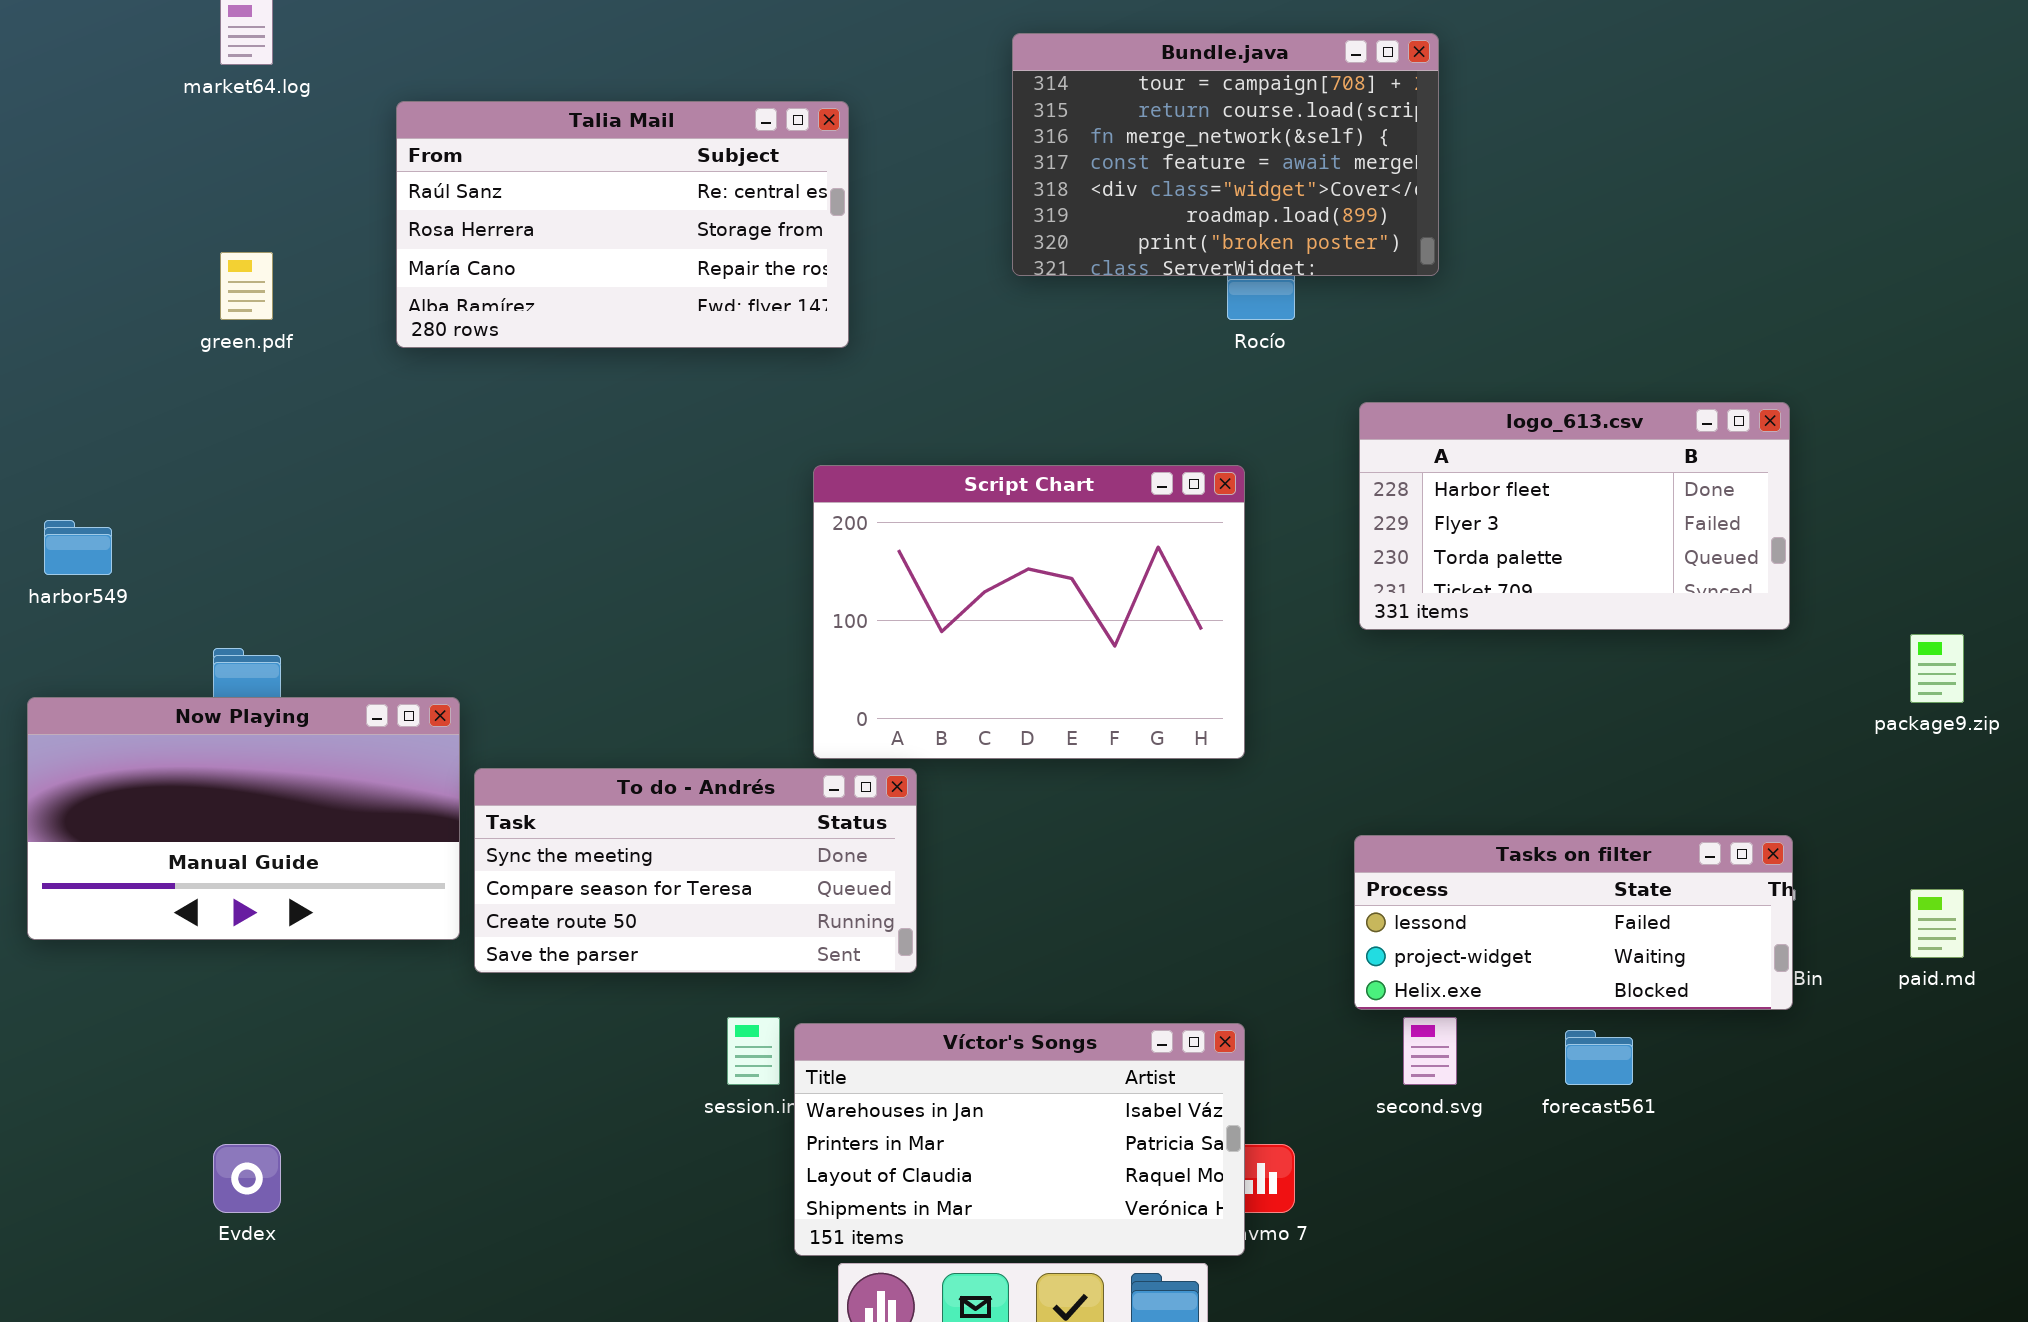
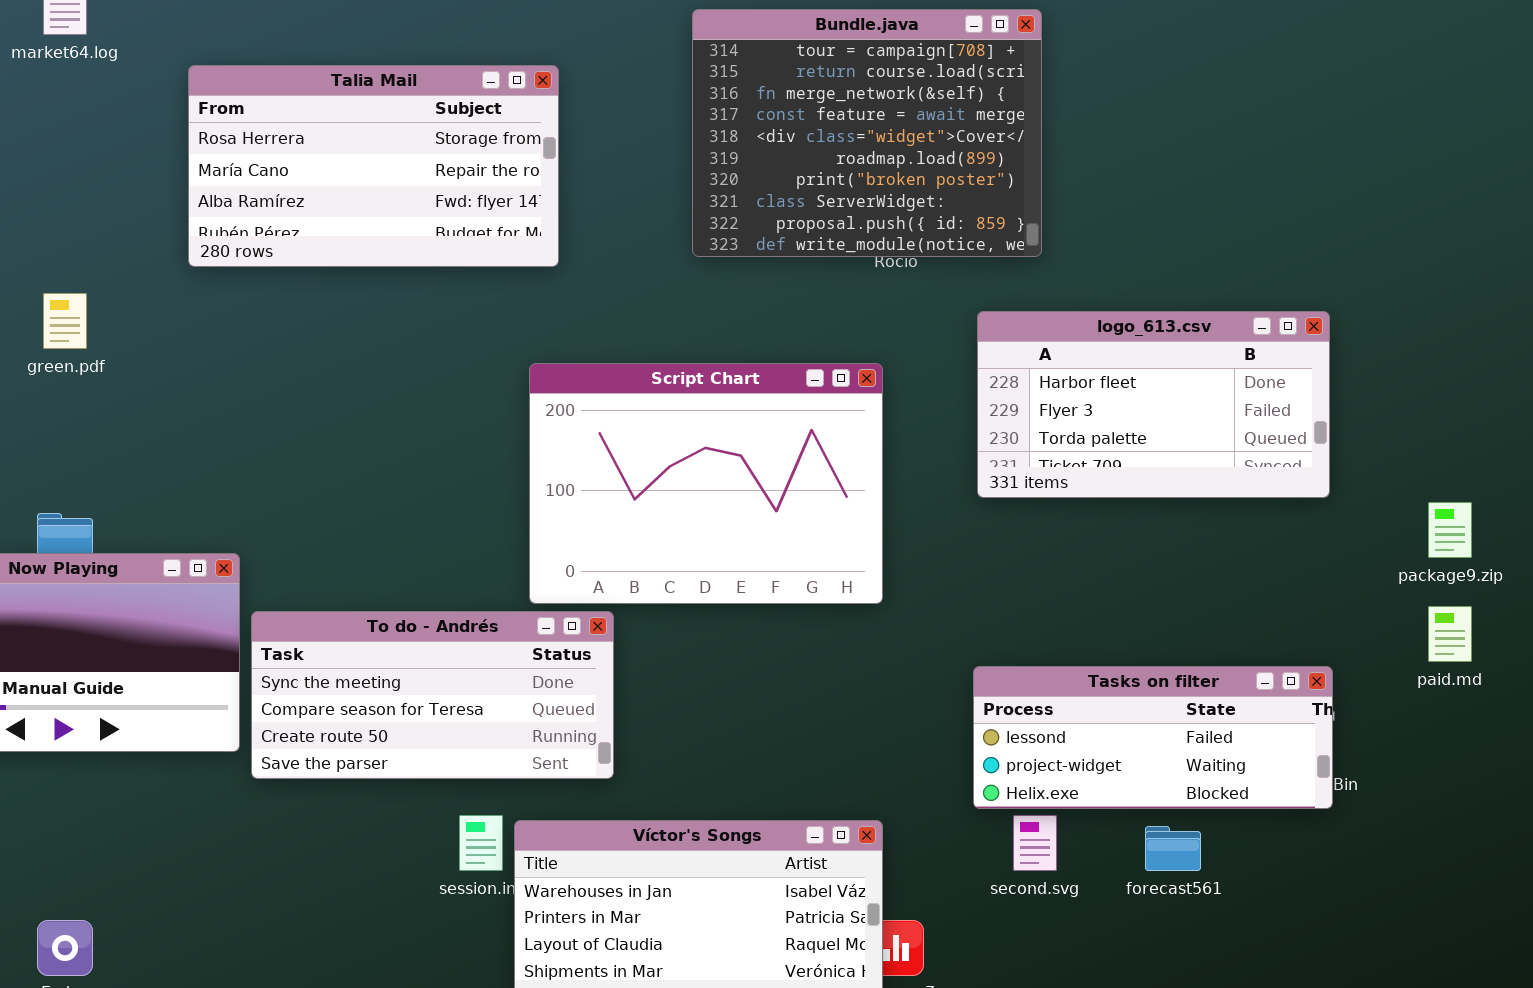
Bundle.java: [1012,33,1439,276] -> [692,9,1042,257], resized
Talia Mail: [396,101,849,348] -> [188,65,559,267], scrolled down 1 row
green.pdf: [220,252,273,320] -> [43,293,87,349], moved
paid.md: [1910,889,1964,958] -> [1428,606,1472,662], moved

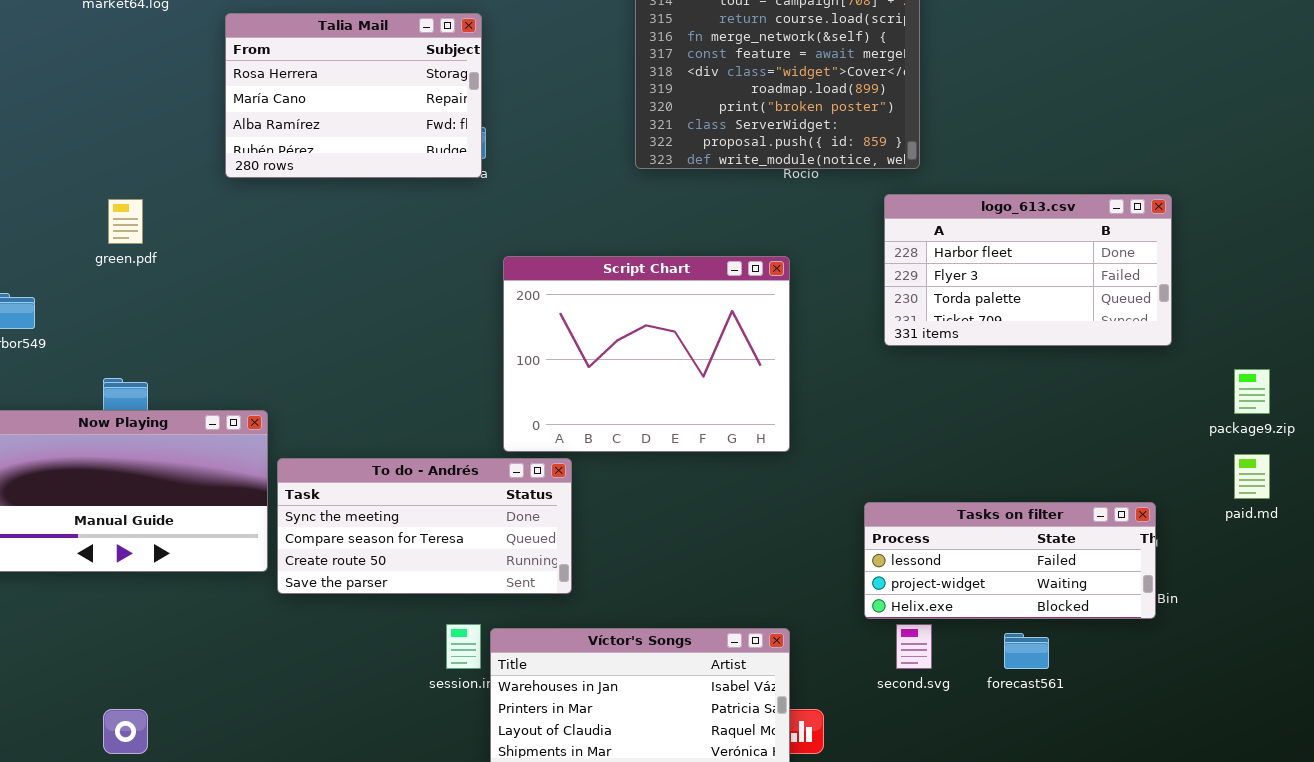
Talia Mail: [188,65,559,267] -> [225,13,482,178], resized
logo_613.csv: [977,311,1330,498] -> [884,194,1172,346], moved

